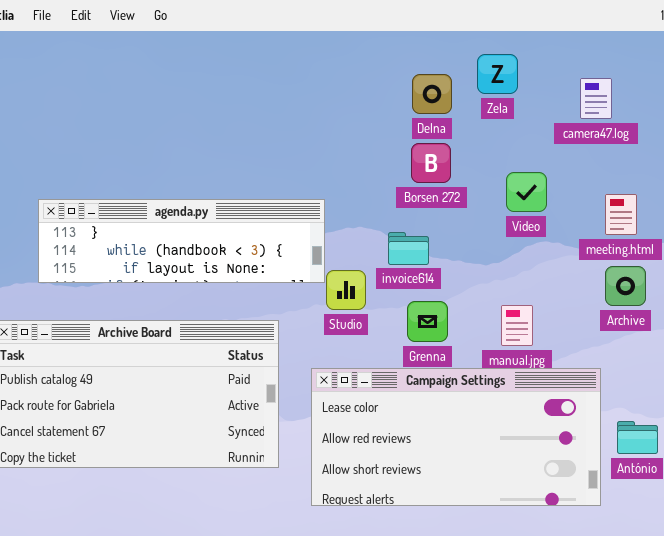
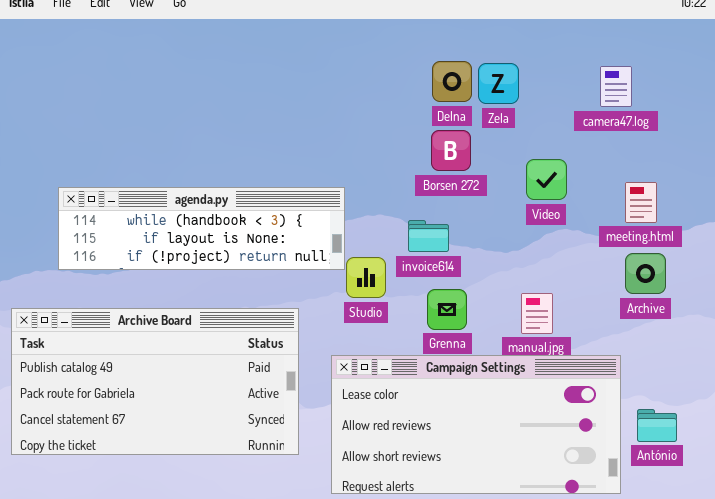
Zela: [477,54,518,94] -> [478,63,519,104], moved
agenda.py: [38,199,325,283] -> [58,187,345,270], scrolled down 1 row

